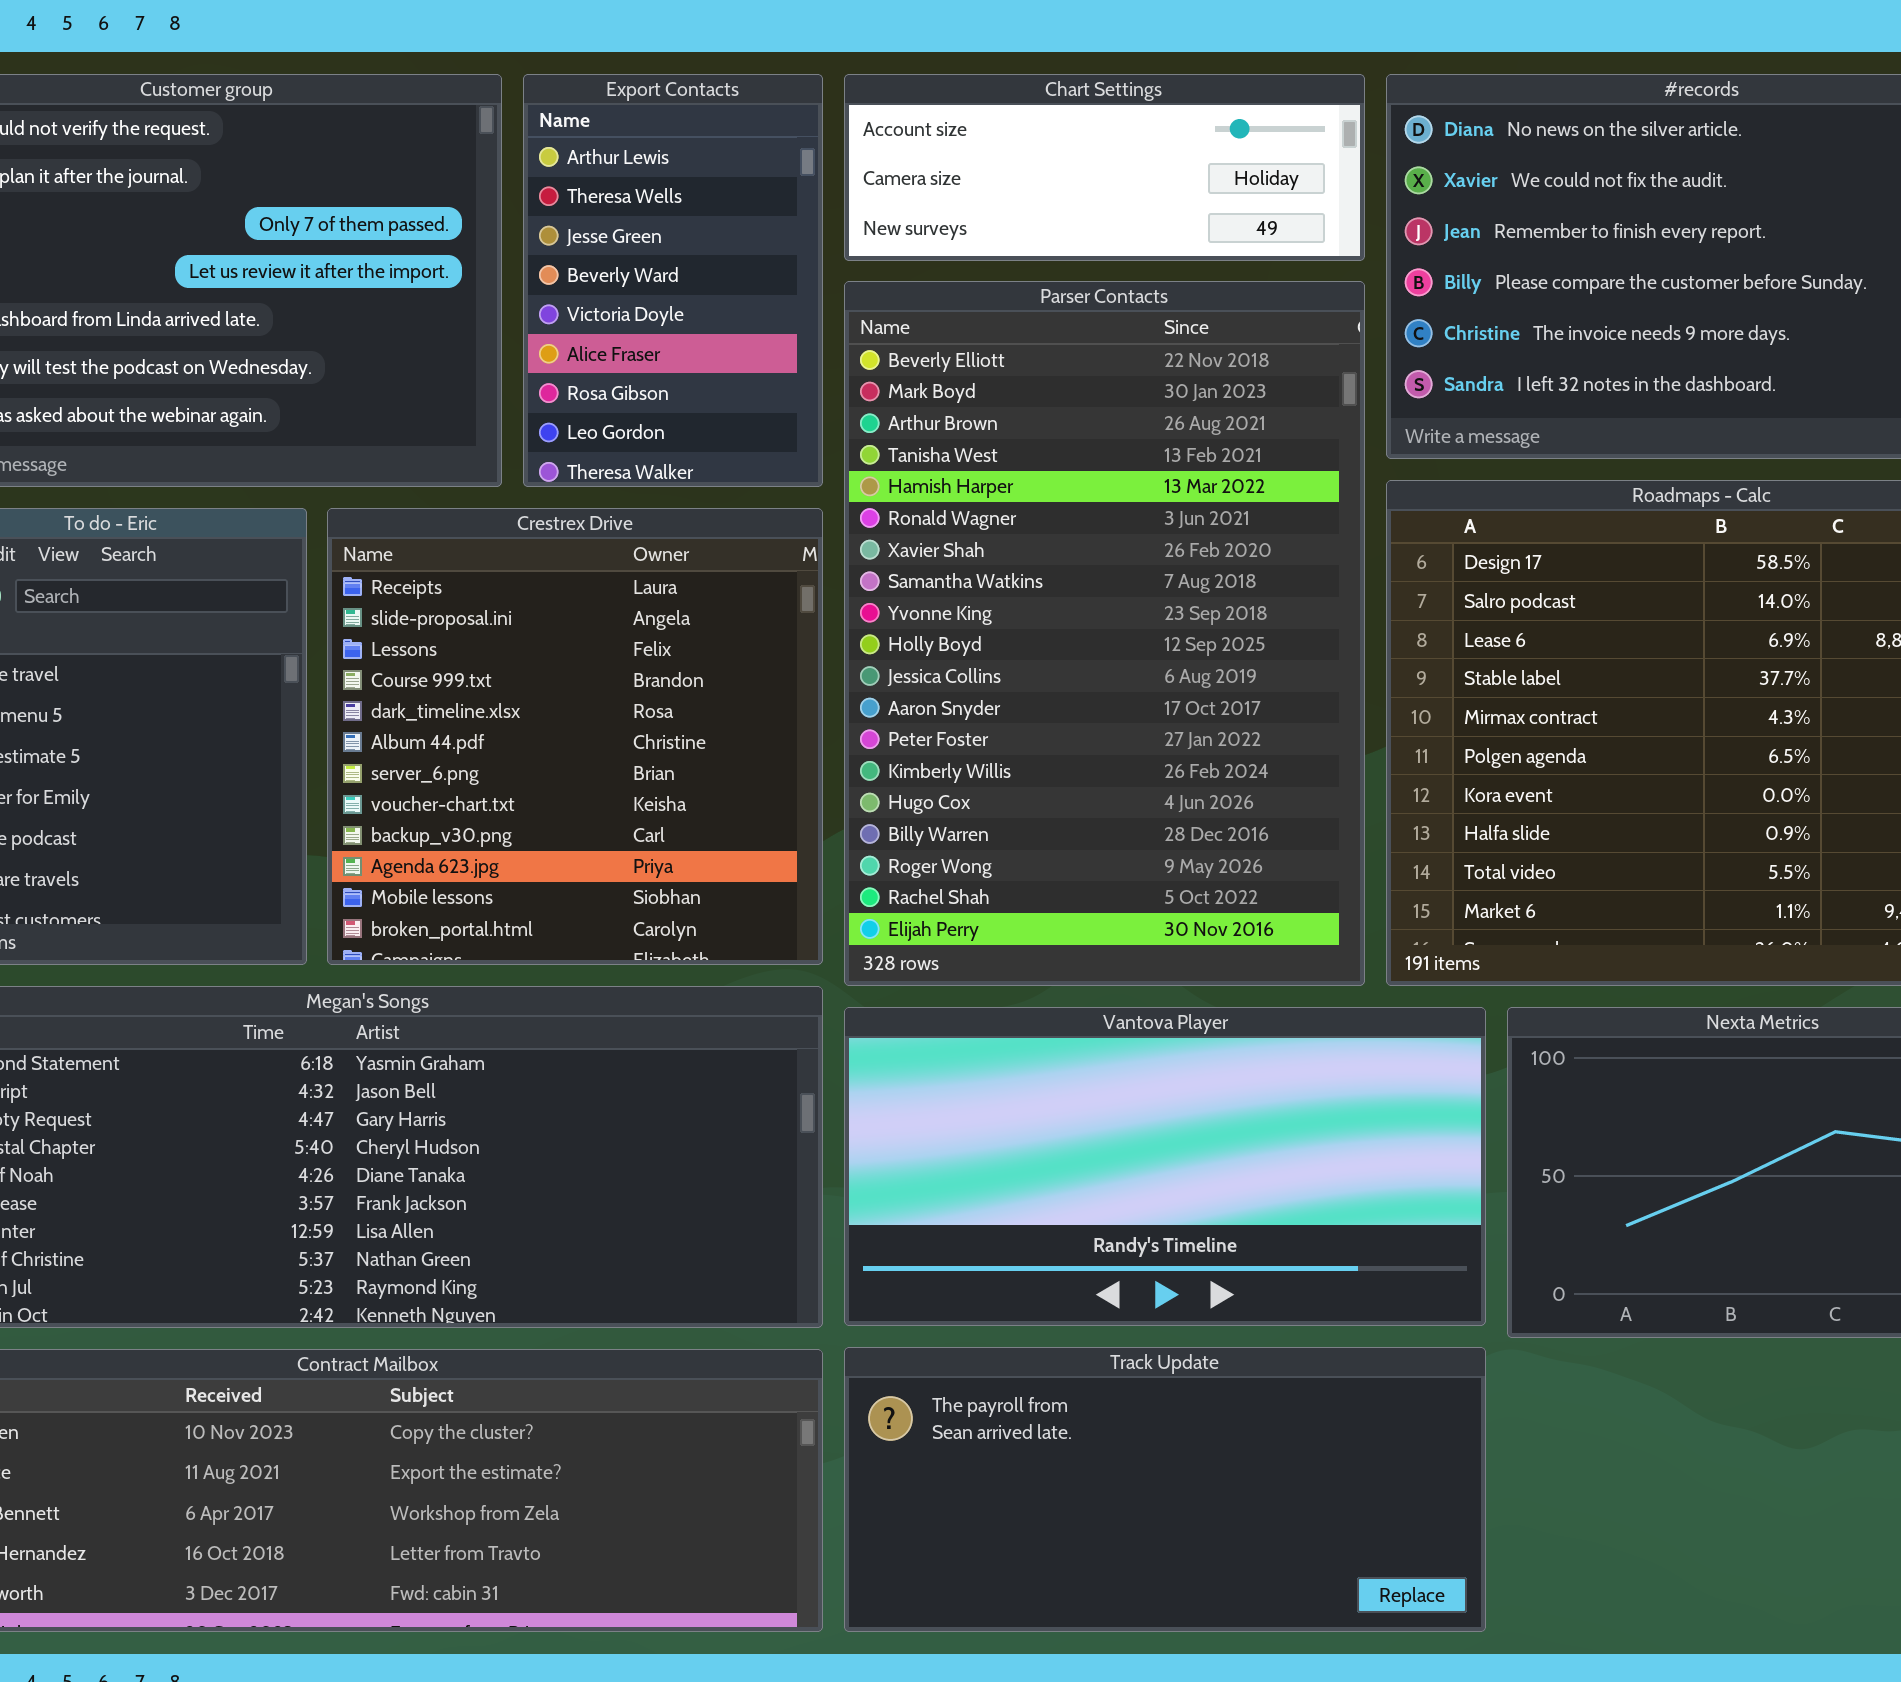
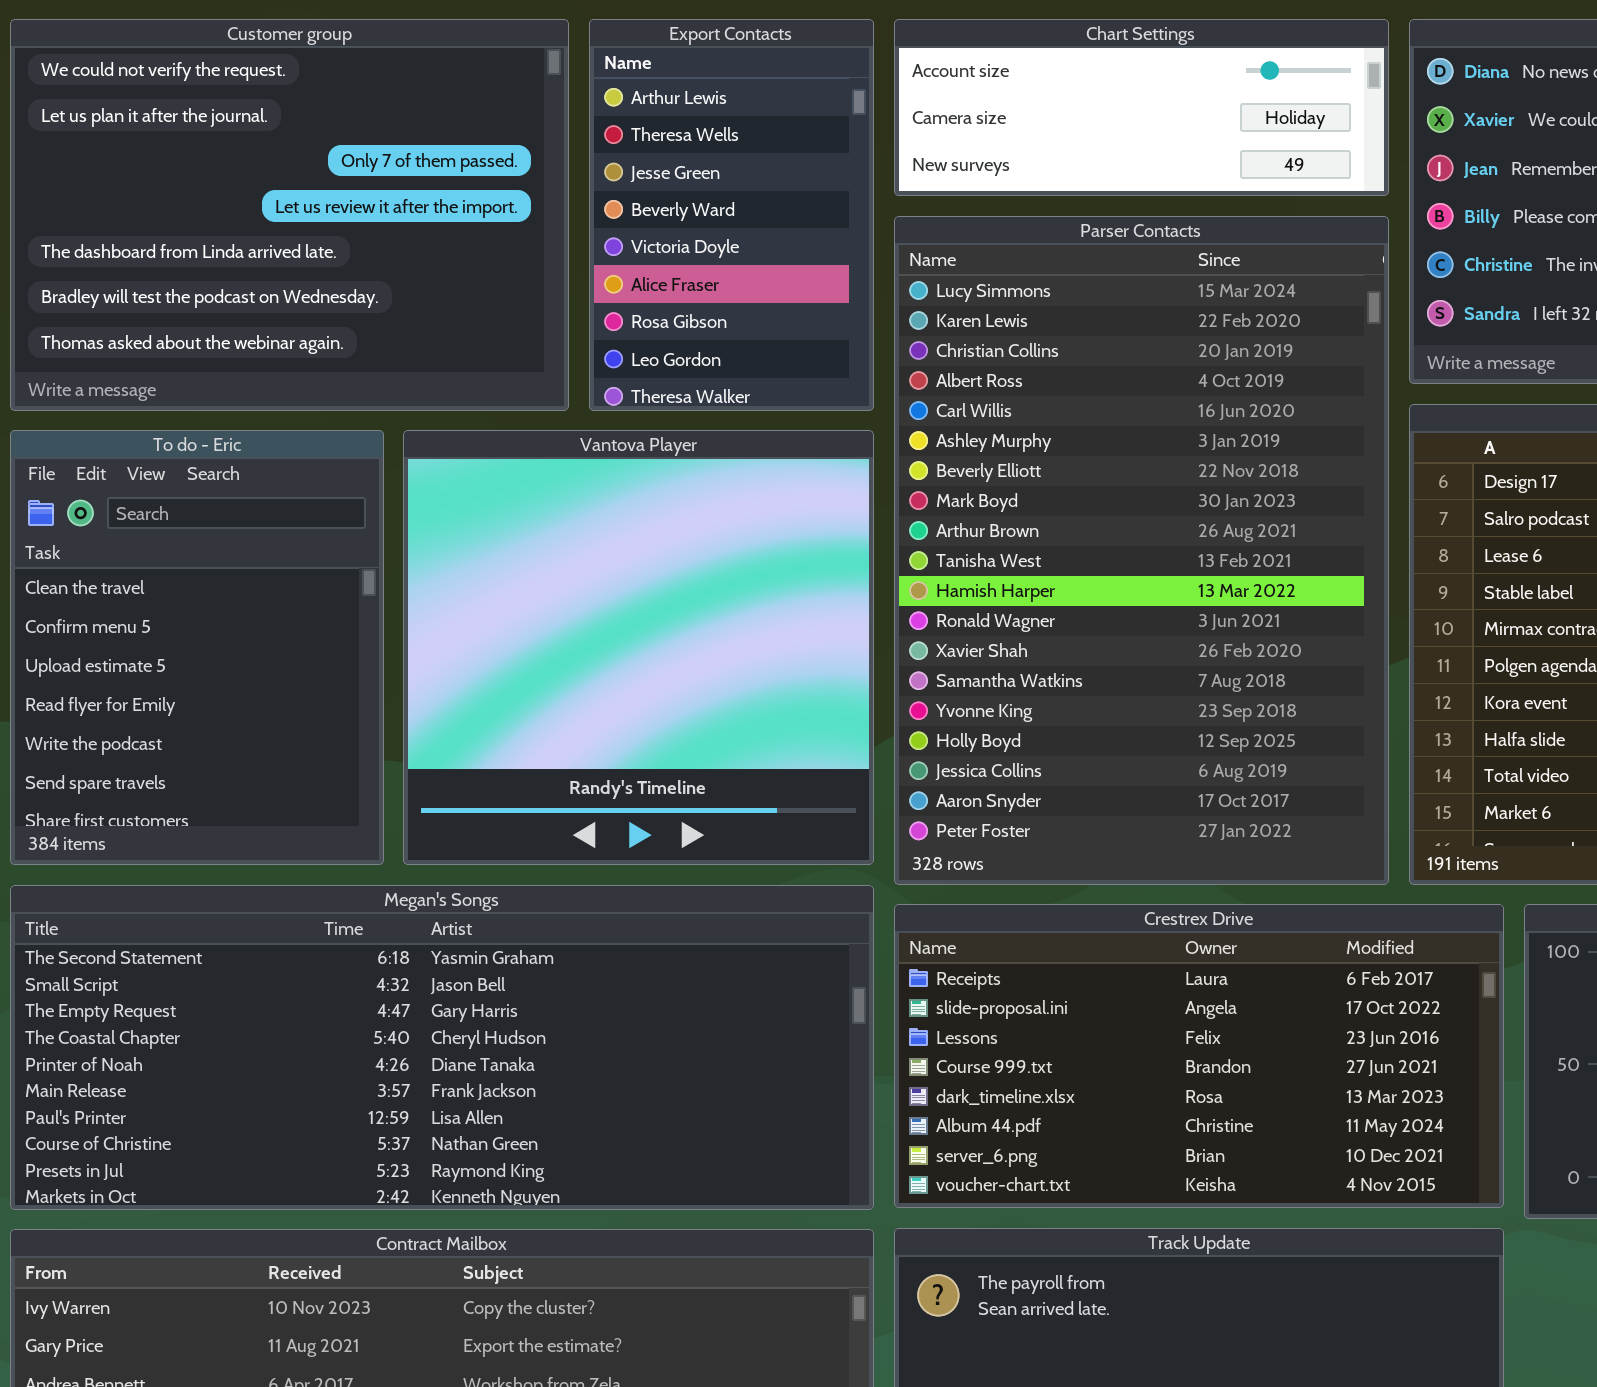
Parser Contacts: [844,281,1365,986] -> [894,216,1389,885], scrolled up 6 rows
Crestrex Drive: [327,508,823,965] -> [894,904,1504,1208], moved, resized
Vantova Player: [844,1007,1486,1326] -> [403,430,874,865], moved, resized

